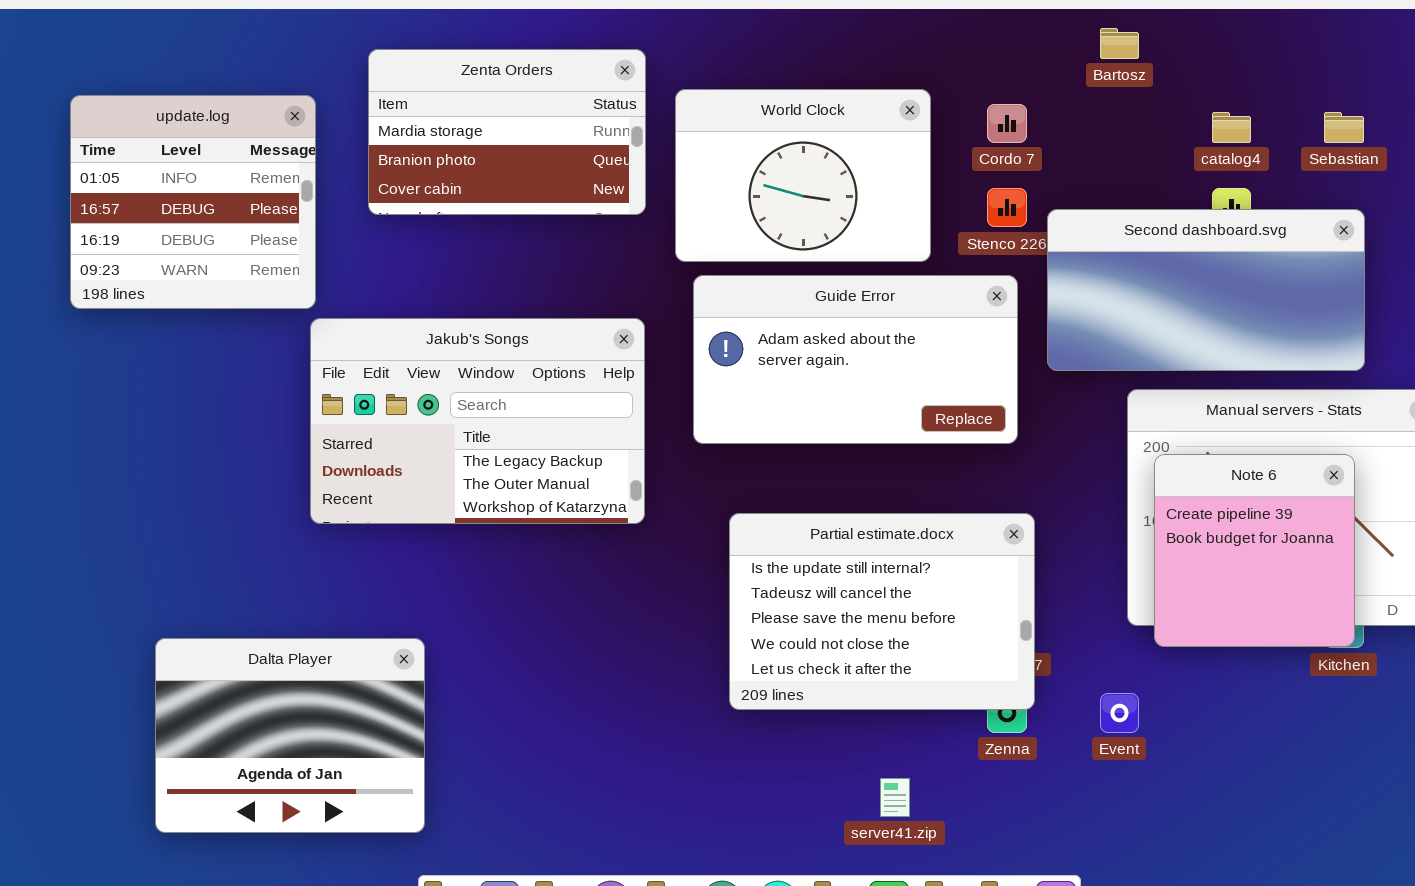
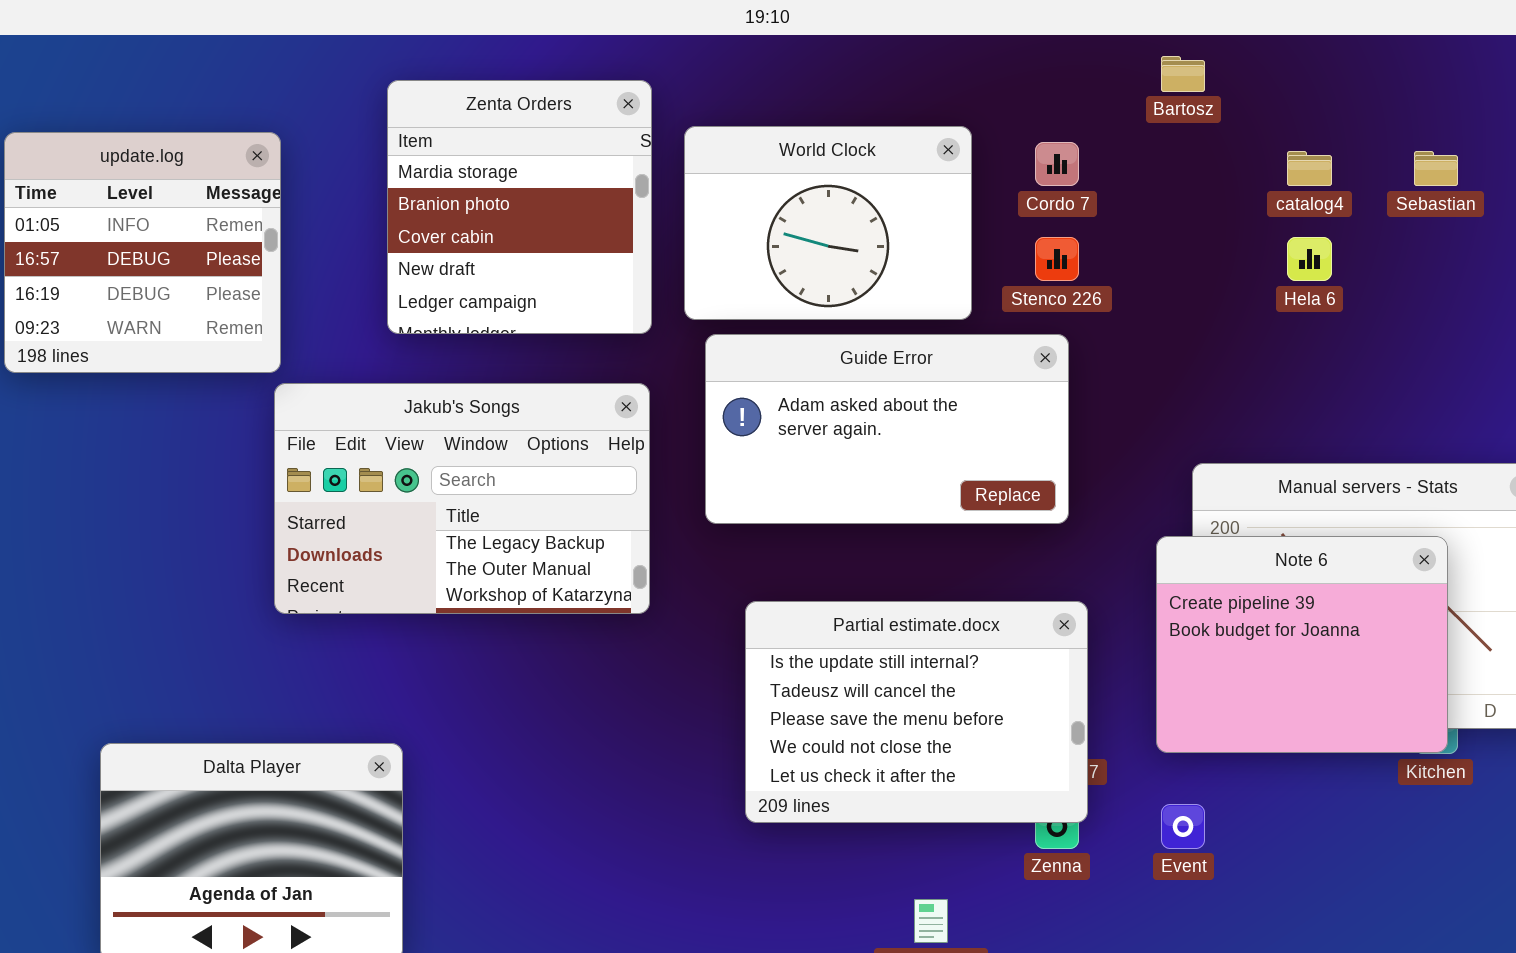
Zenta Orders: [368,49,646,215] -> [387,80,652,334], resized
Second dashboard.svg: [1047,209,1365,371] -> none, closed
Note 6: [1154,454,1355,647] -> [1156,536,1448,753], resized

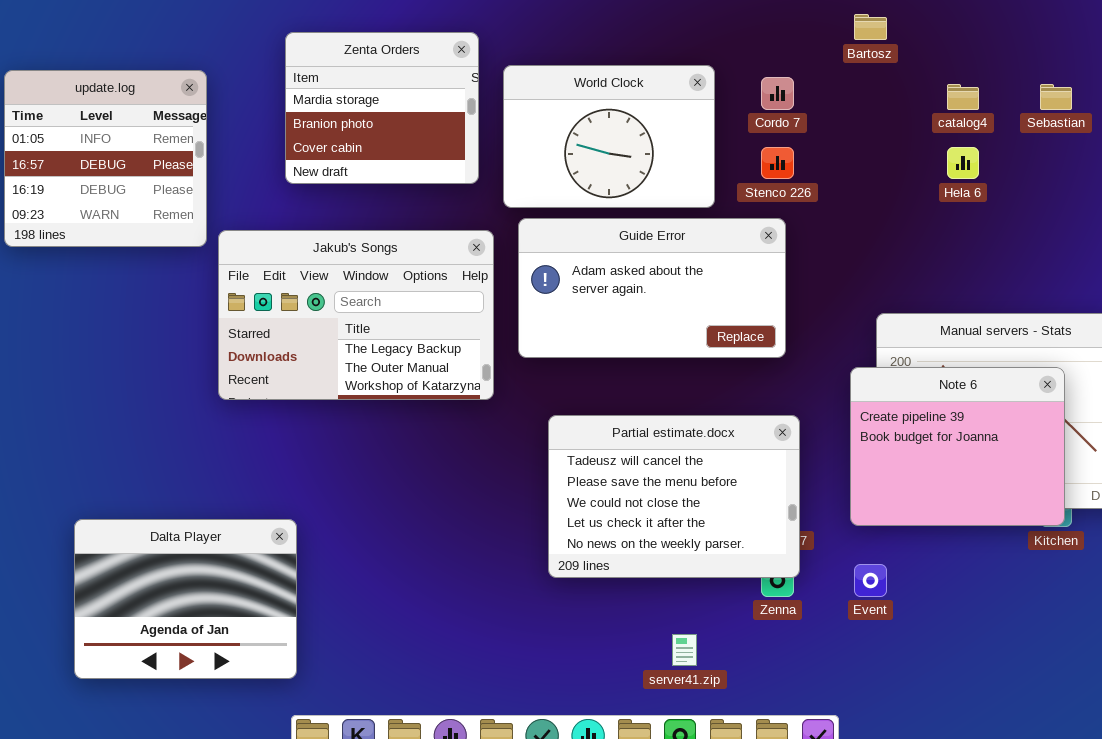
Zenta Orders: [387,80,652,334] -> [285,32,479,184], resized
Jakub's Songs: [274,383,650,614] -> [218,230,494,400], moved
Partial estimate.docx: [745,601,1088,823] -> [548,415,800,578], scrolled down 1 row

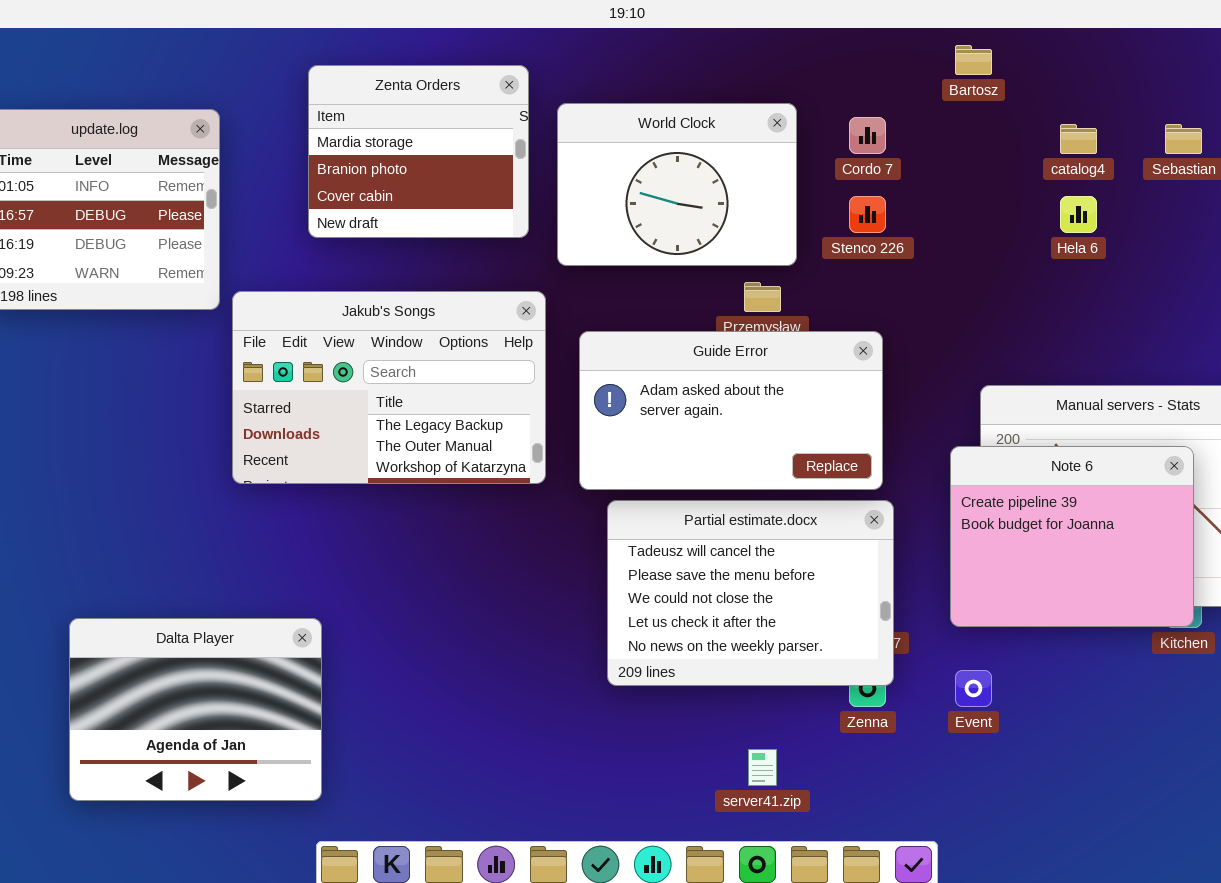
Guide Error: [518,218,786,358] -> [579,331,883,490], moved

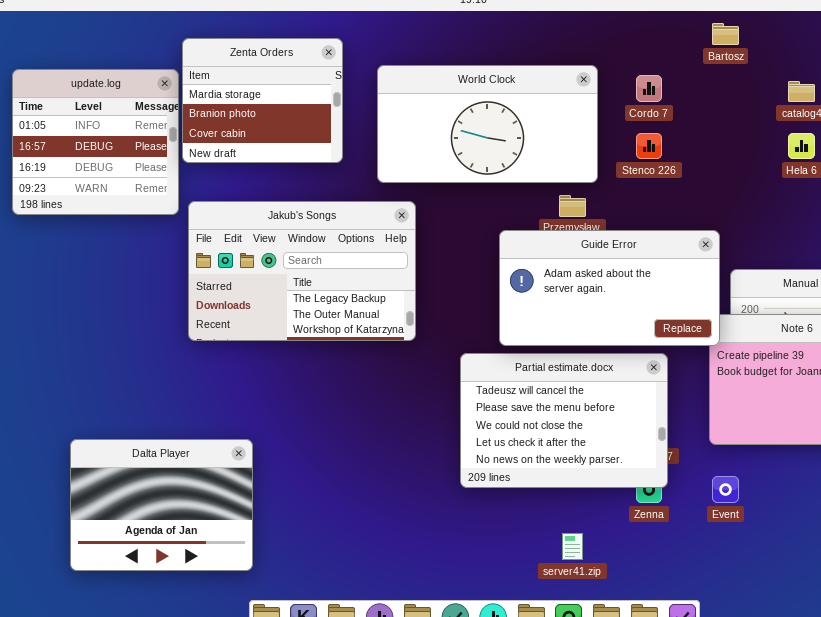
Zenta Orders: [308,65,529,238] -> [182,38,343,163], moved
World Clock: [557,103,797,266] -> [377,65,598,183], resized
Guide Error: [579,331,883,490] -> [499,230,720,346], moved

